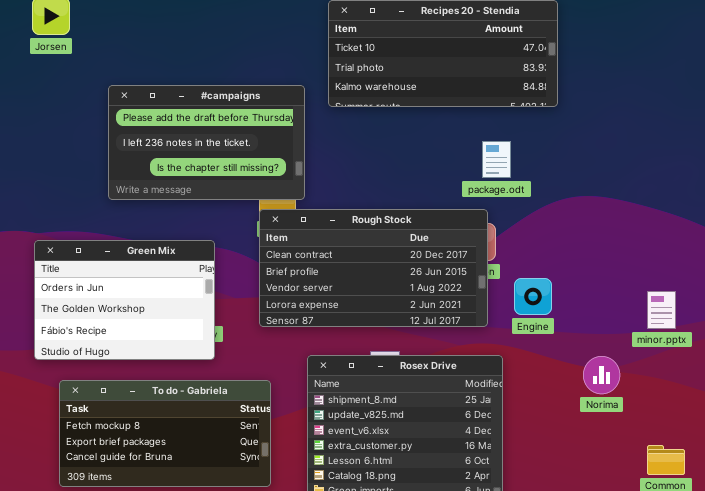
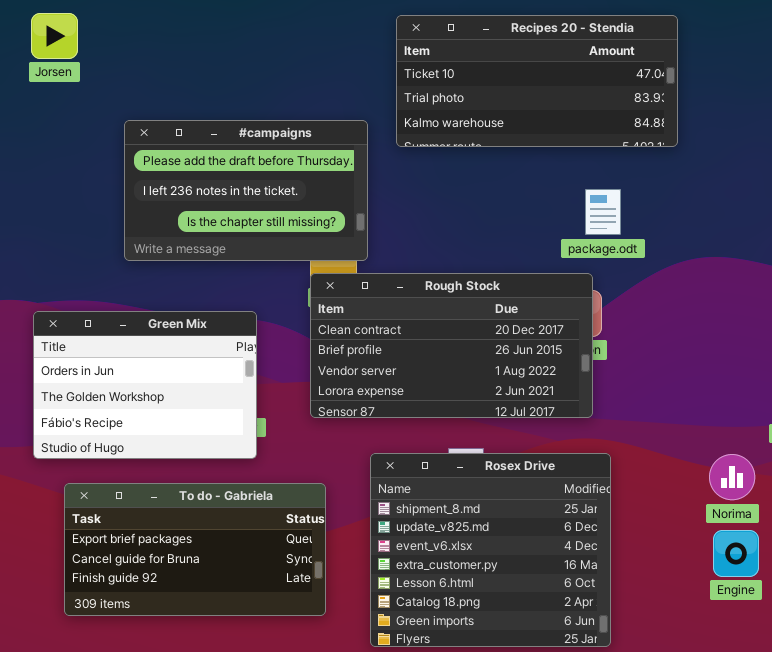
Engine: [514,278,552,315] -> [713,530,759,577], moved
To do - Gabriela: [59,380,271,487] -> [64,483,326,616], scrolled down 1 row

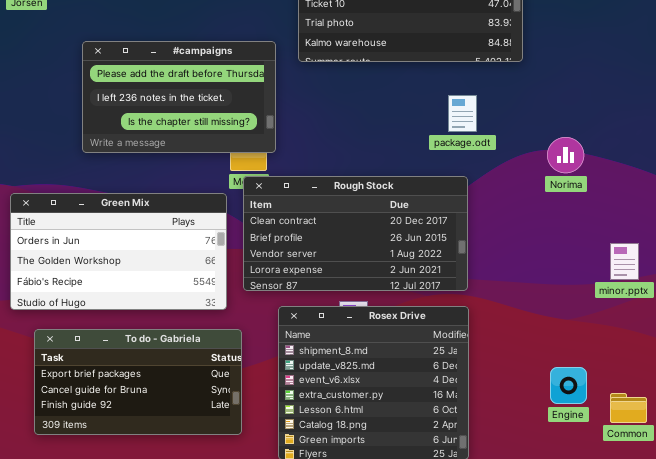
Rough Stock: [310,273,593,418] -> [243,176,468,291], moved
Green Mix: [33,311,257,459] -> [10,193,227,310], resized
Norima: [709,454,755,500] -> [547,137,584,173], moved

